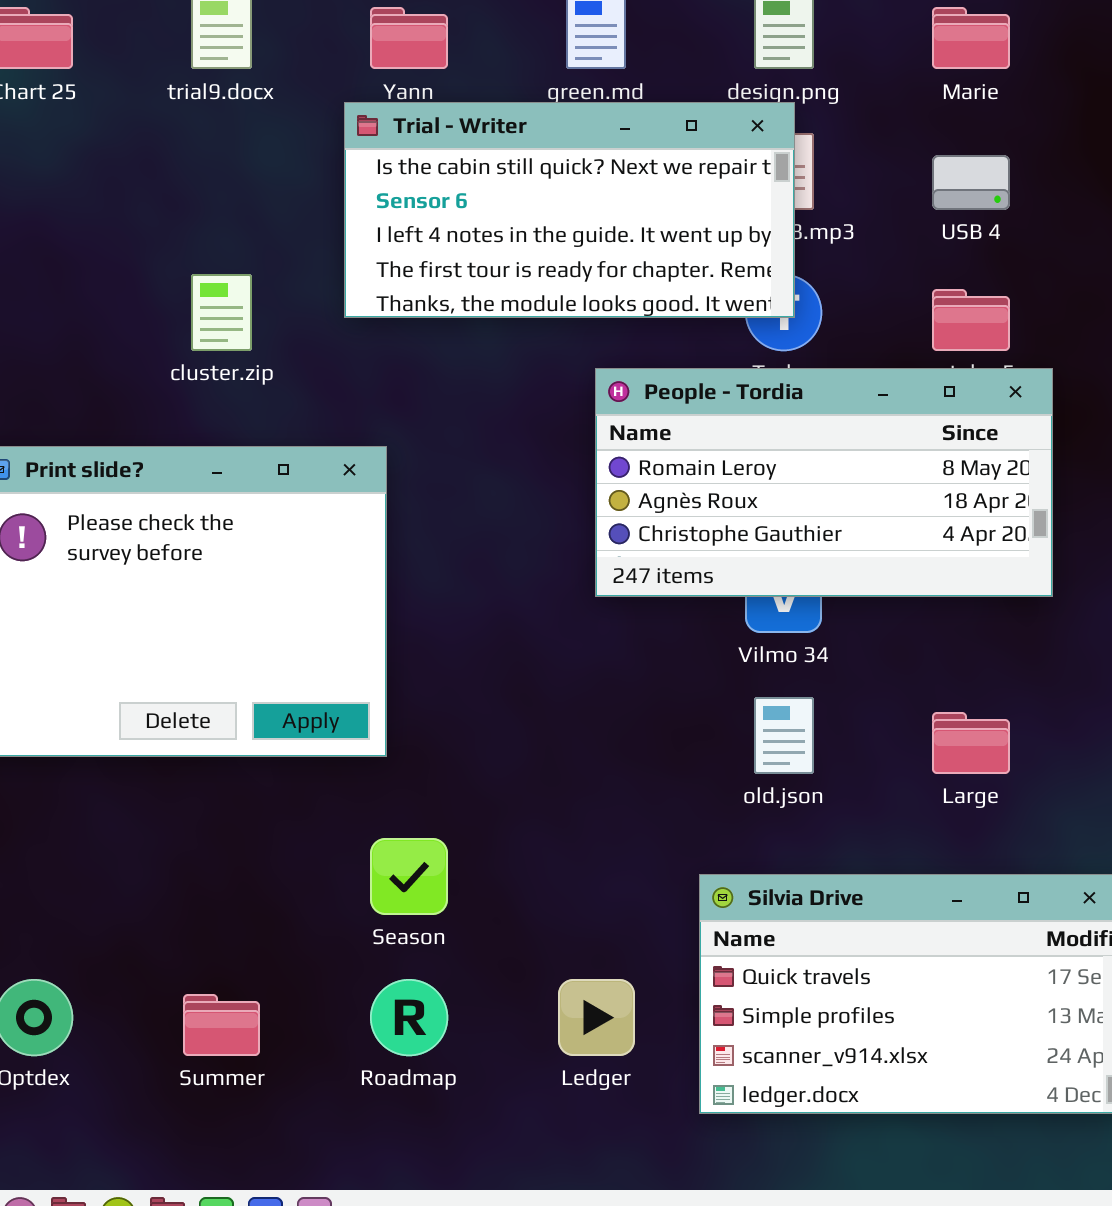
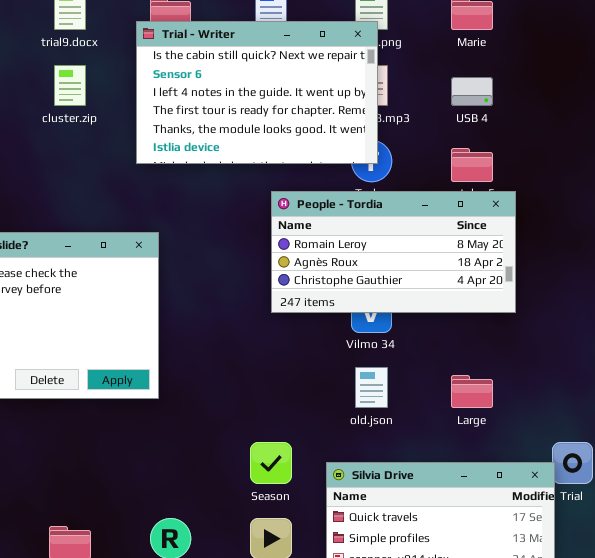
Trial - Writer: [344,102,795,318] -> [136,21,378,164], resized
cluster.zip: [191,274,252,351] -> [54,65,86,106], moved
Season: [370,838,448,915] -> [250,442,292,484], moved

